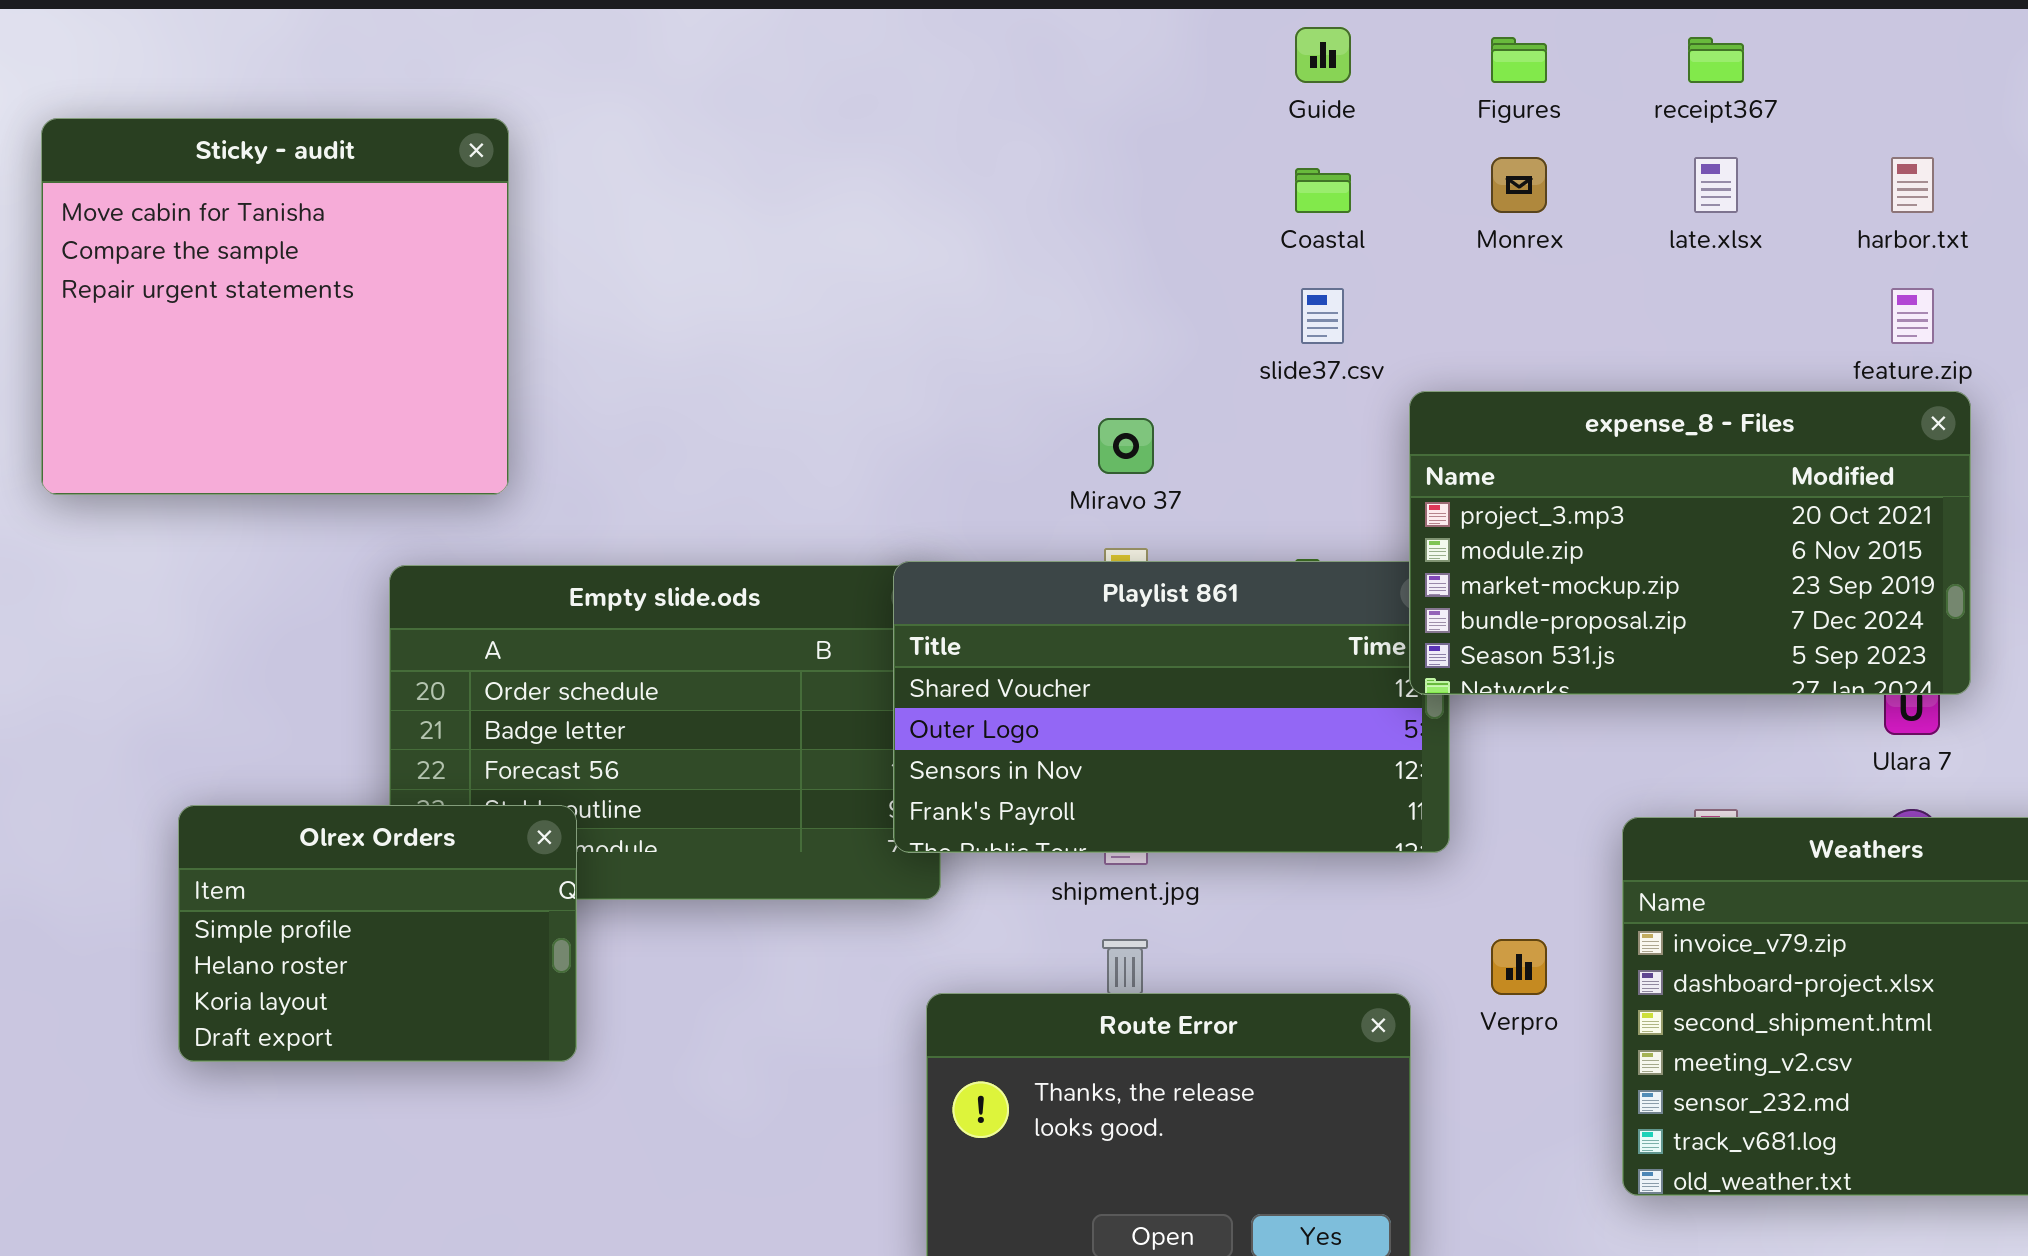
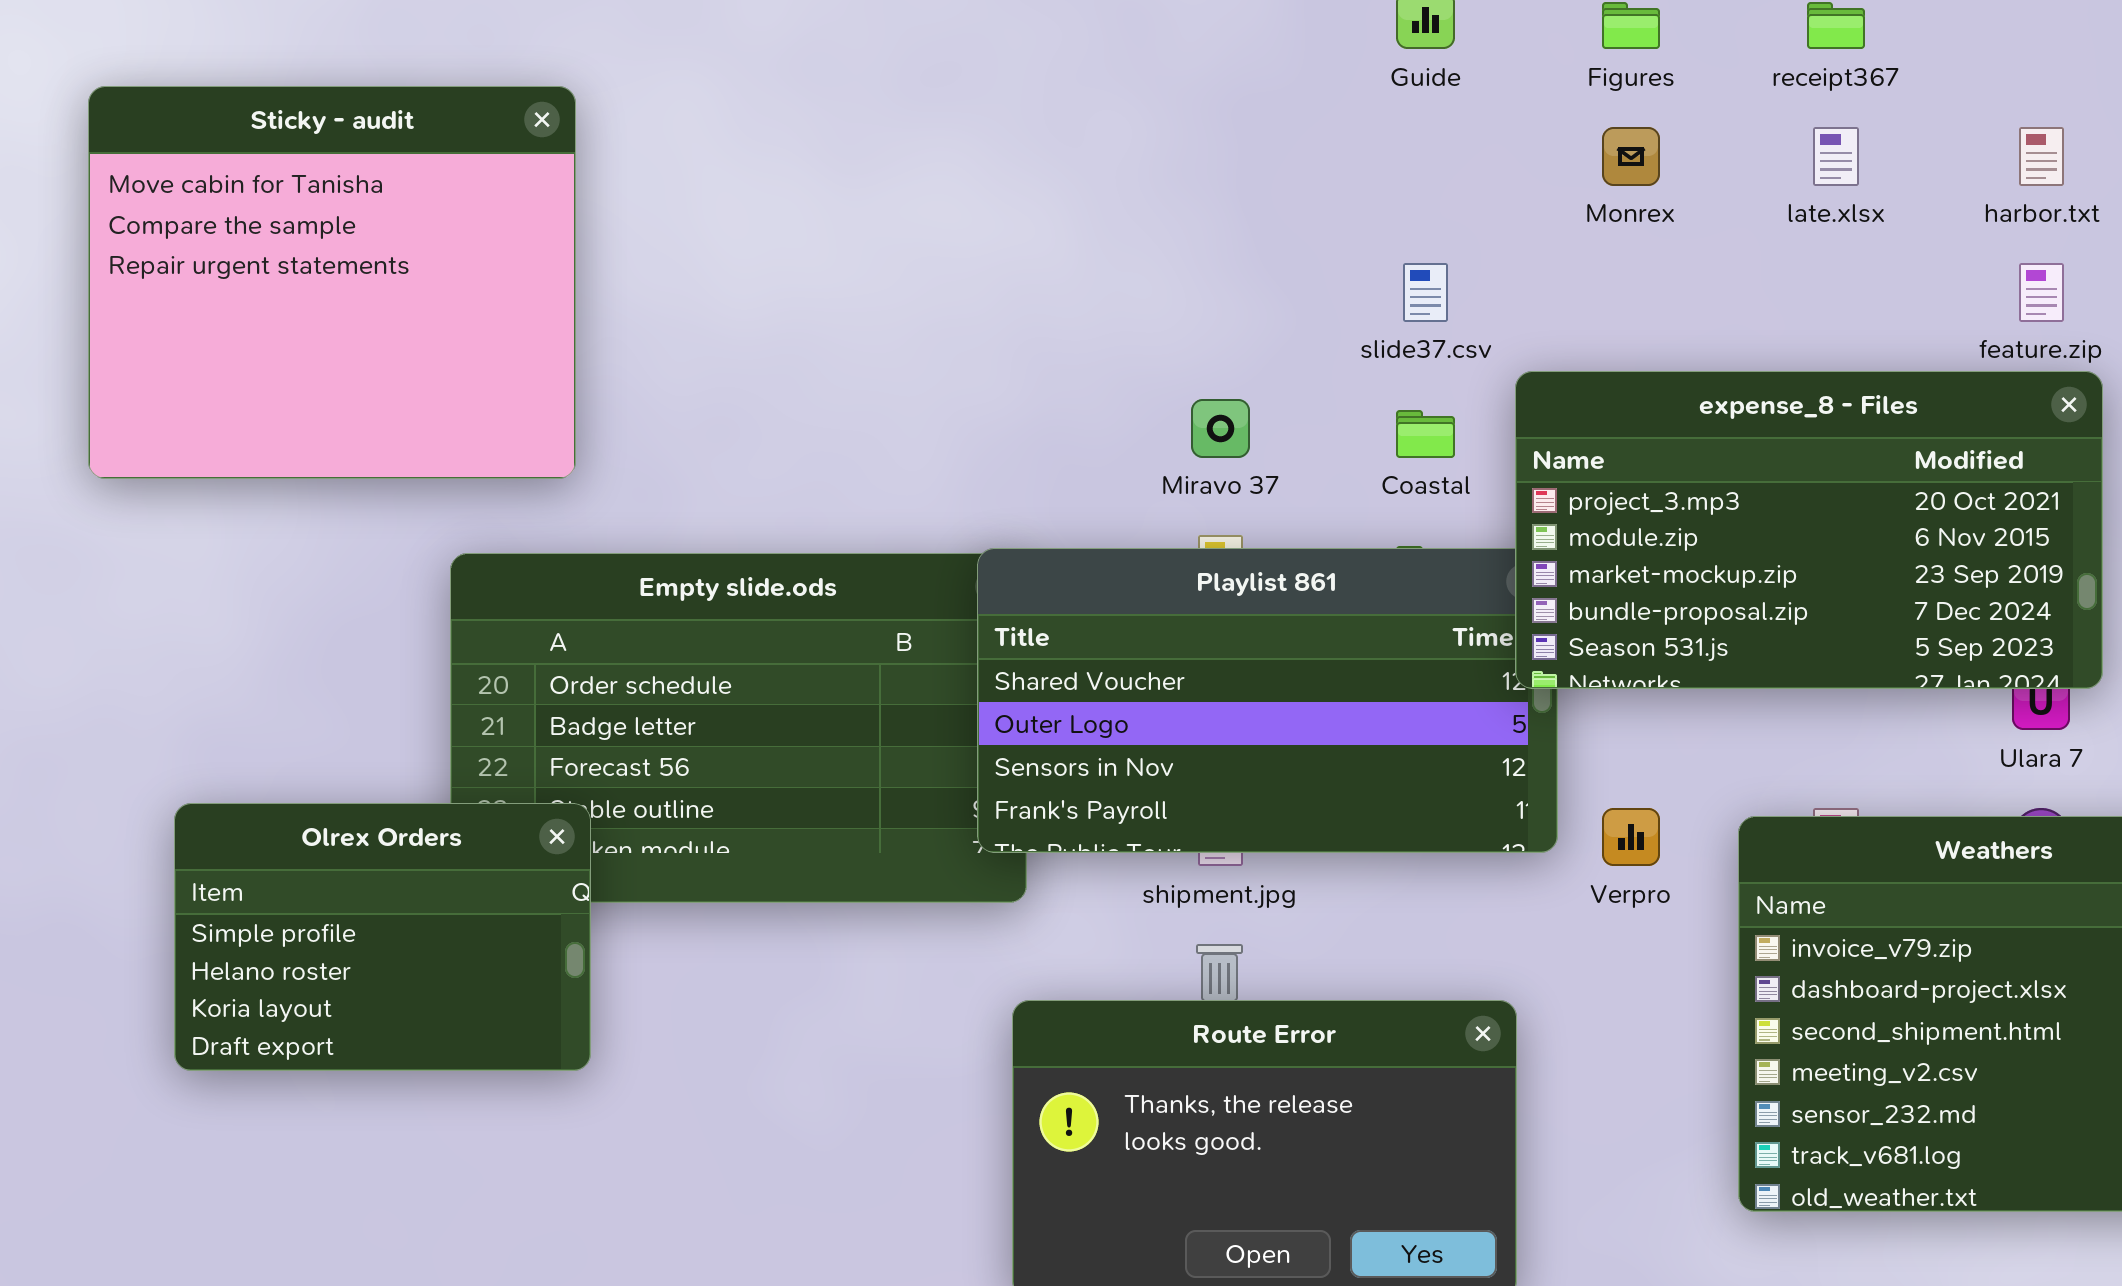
Coastal: [1295,168,1351,213] -> [1396,410,1455,458], moved
Olrex Orders: [178,805,577,1062] -> [174,803,591,1071], moved
Verpro: [1491,939,1547,995] -> [1602,808,1660,866], moved

